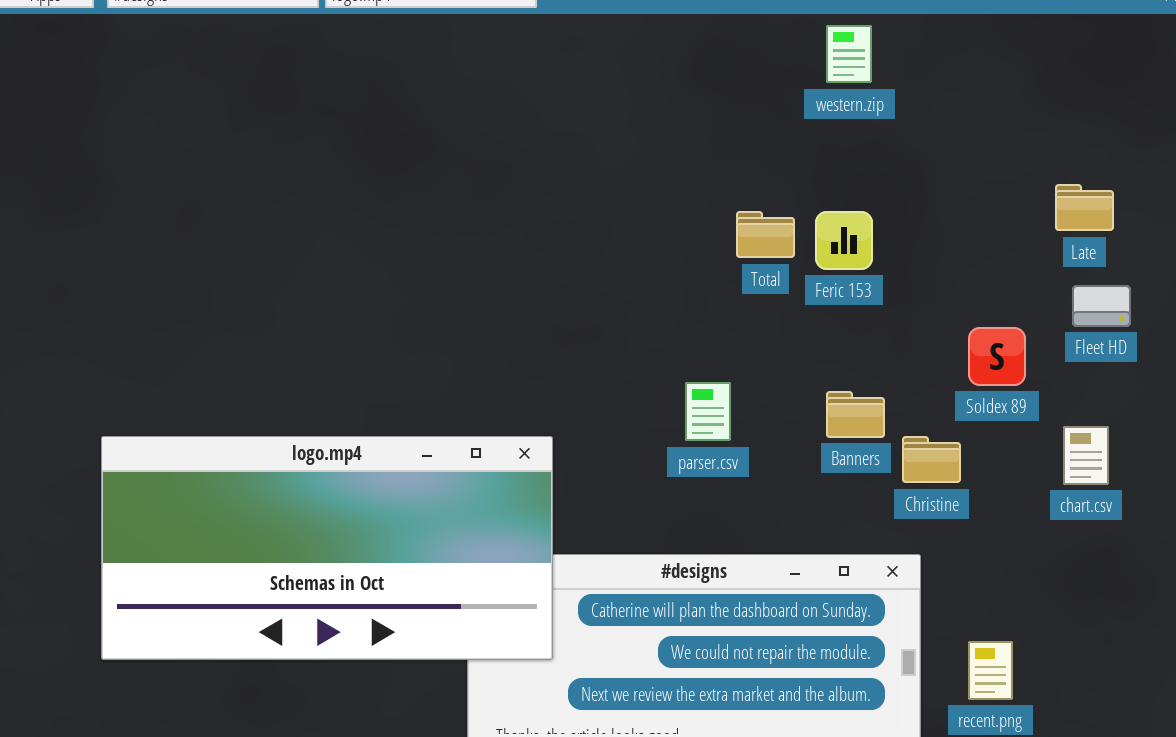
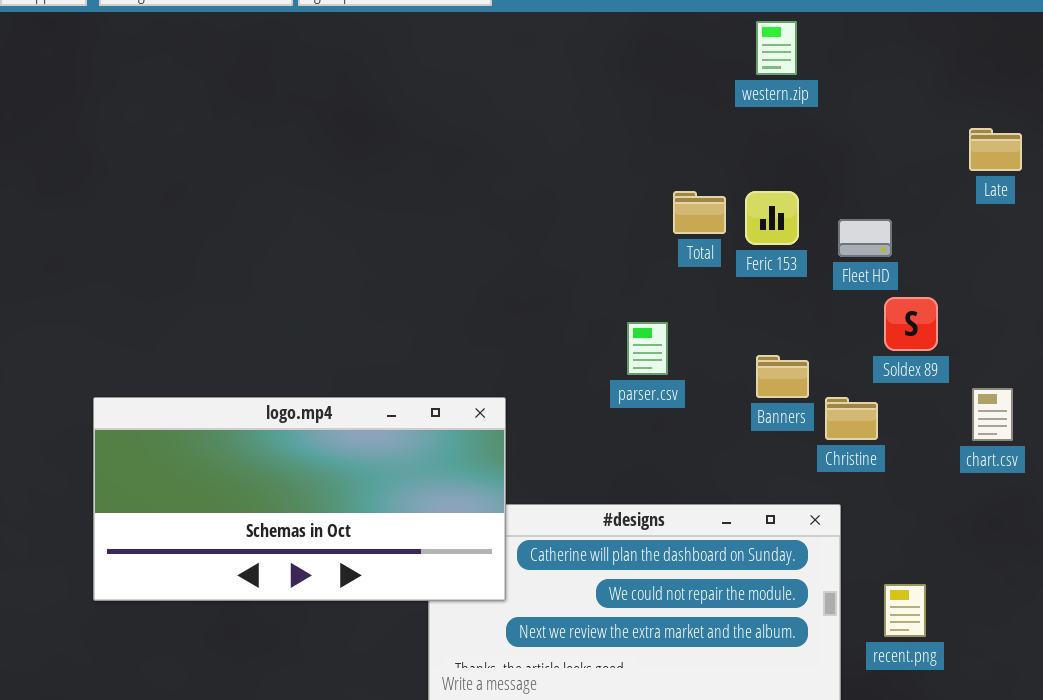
Late: [1055,184,1114,231] -> [969,128,1022,171], moved
Fleet HD: [1072,285,1131,327] -> [838,219,892,257], moved
parser.csv: [685,382,731,441] -> [627,322,668,375], moved

